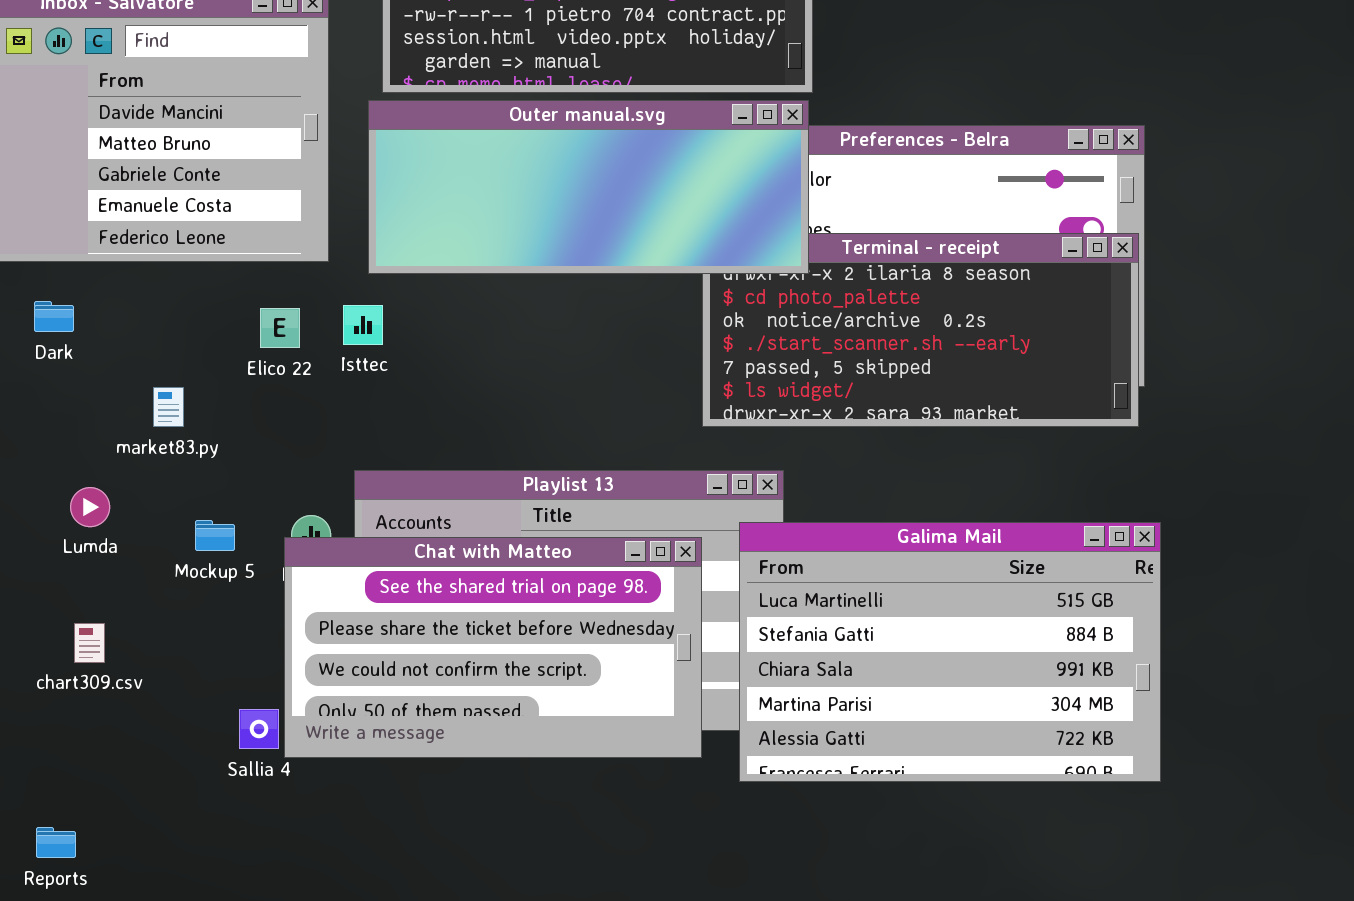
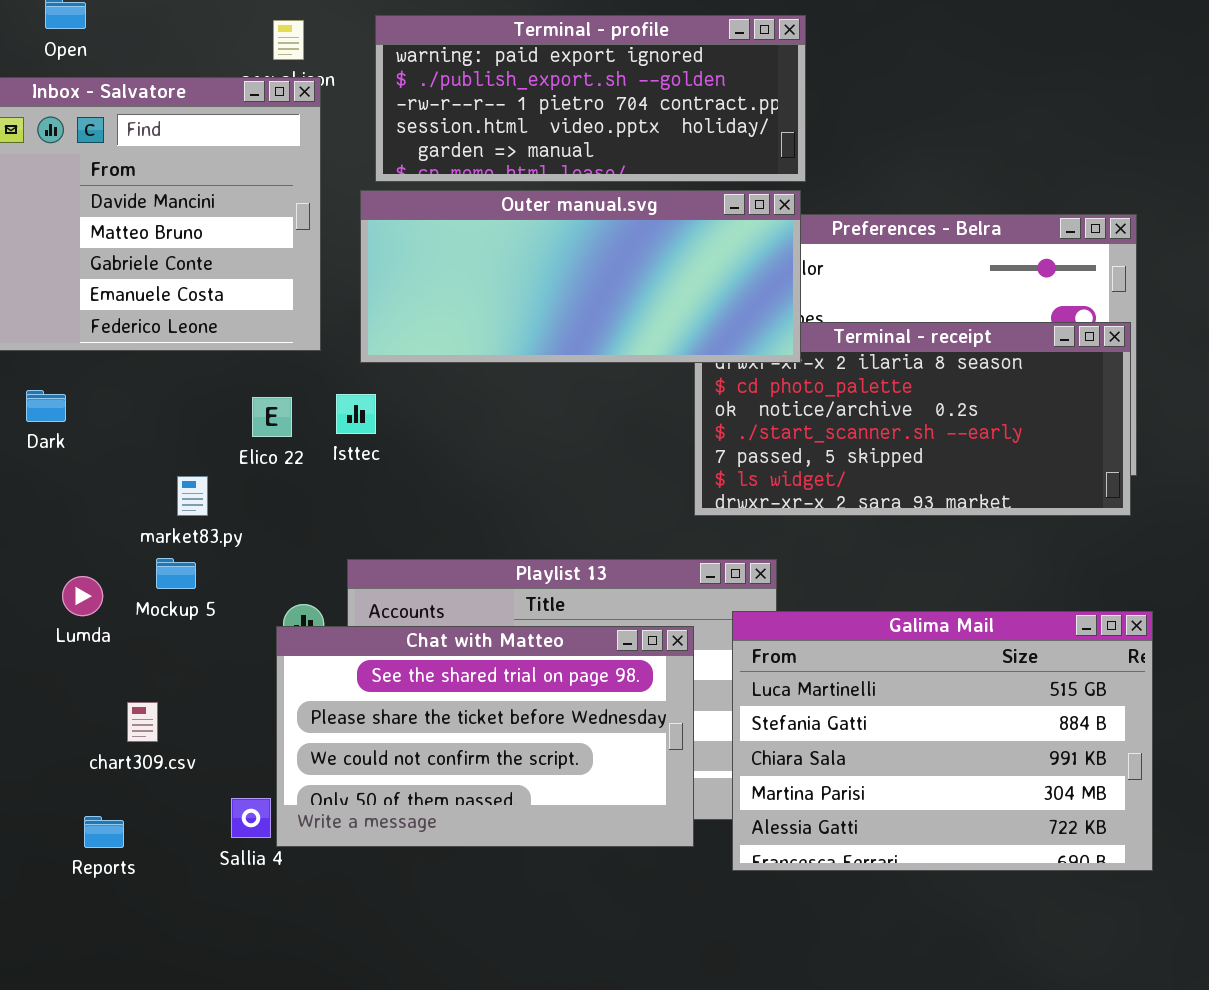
market83.py: [153,387,184,427] -> [177,476,208,516], moved
Mockup 5: [195,520,235,551] -> [156,558,196,589], moved
chart309.csv: [74,623,105,663] -> [127,702,158,742], moved
Reports: [36,827,76,858] -> [84,816,124,848], moved

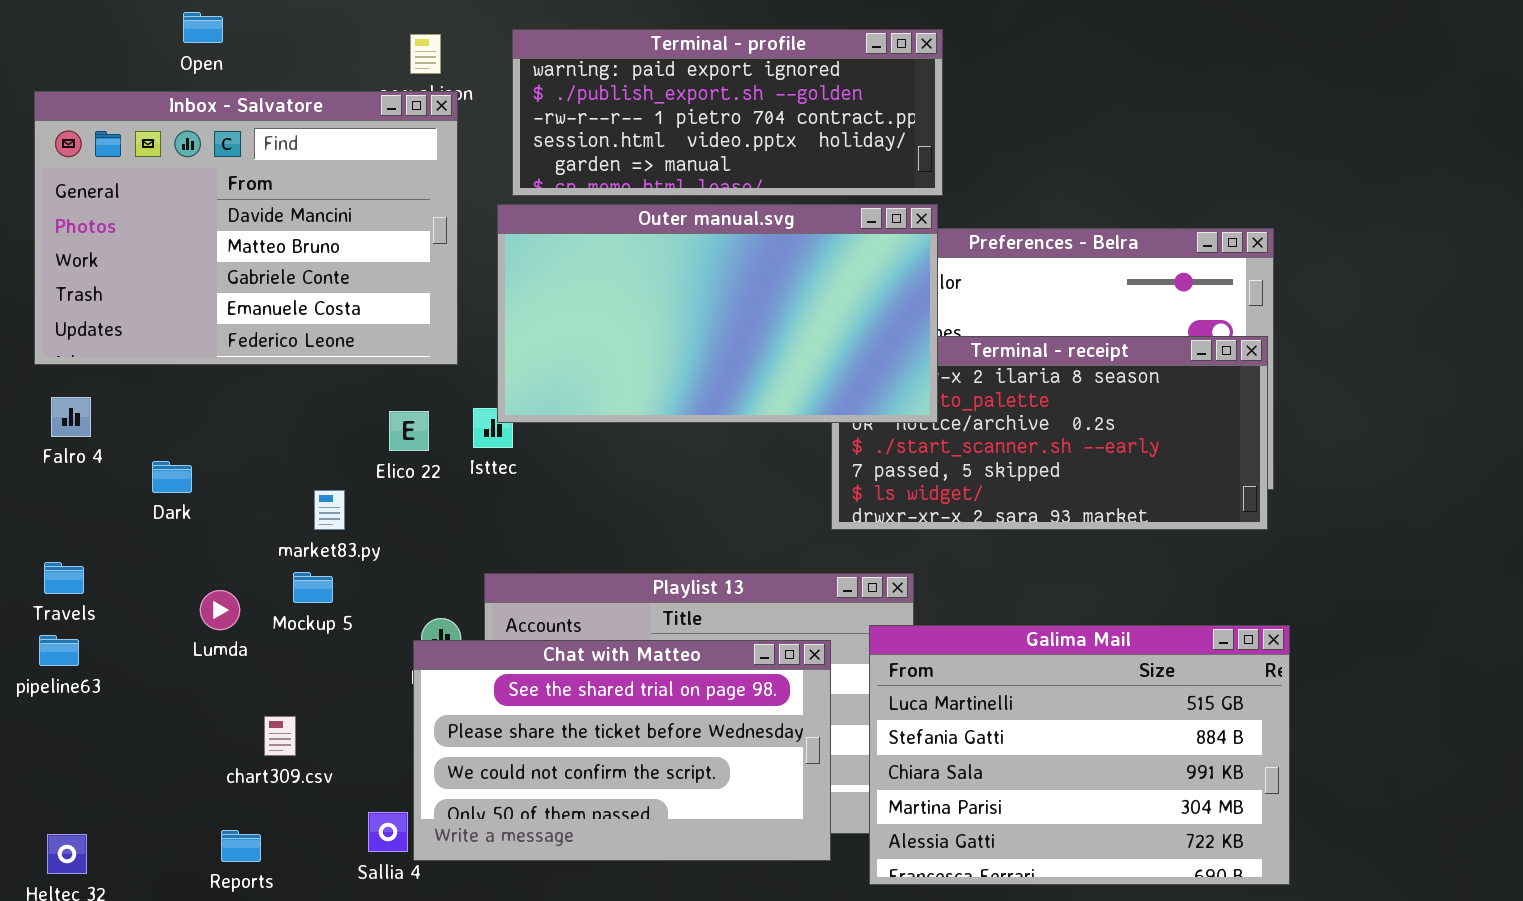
Outer manual.svg: [360,190,801,363] -> [497,204,938,423], resized
Dark: [26,390,66,422] -> [152,461,192,493], moved

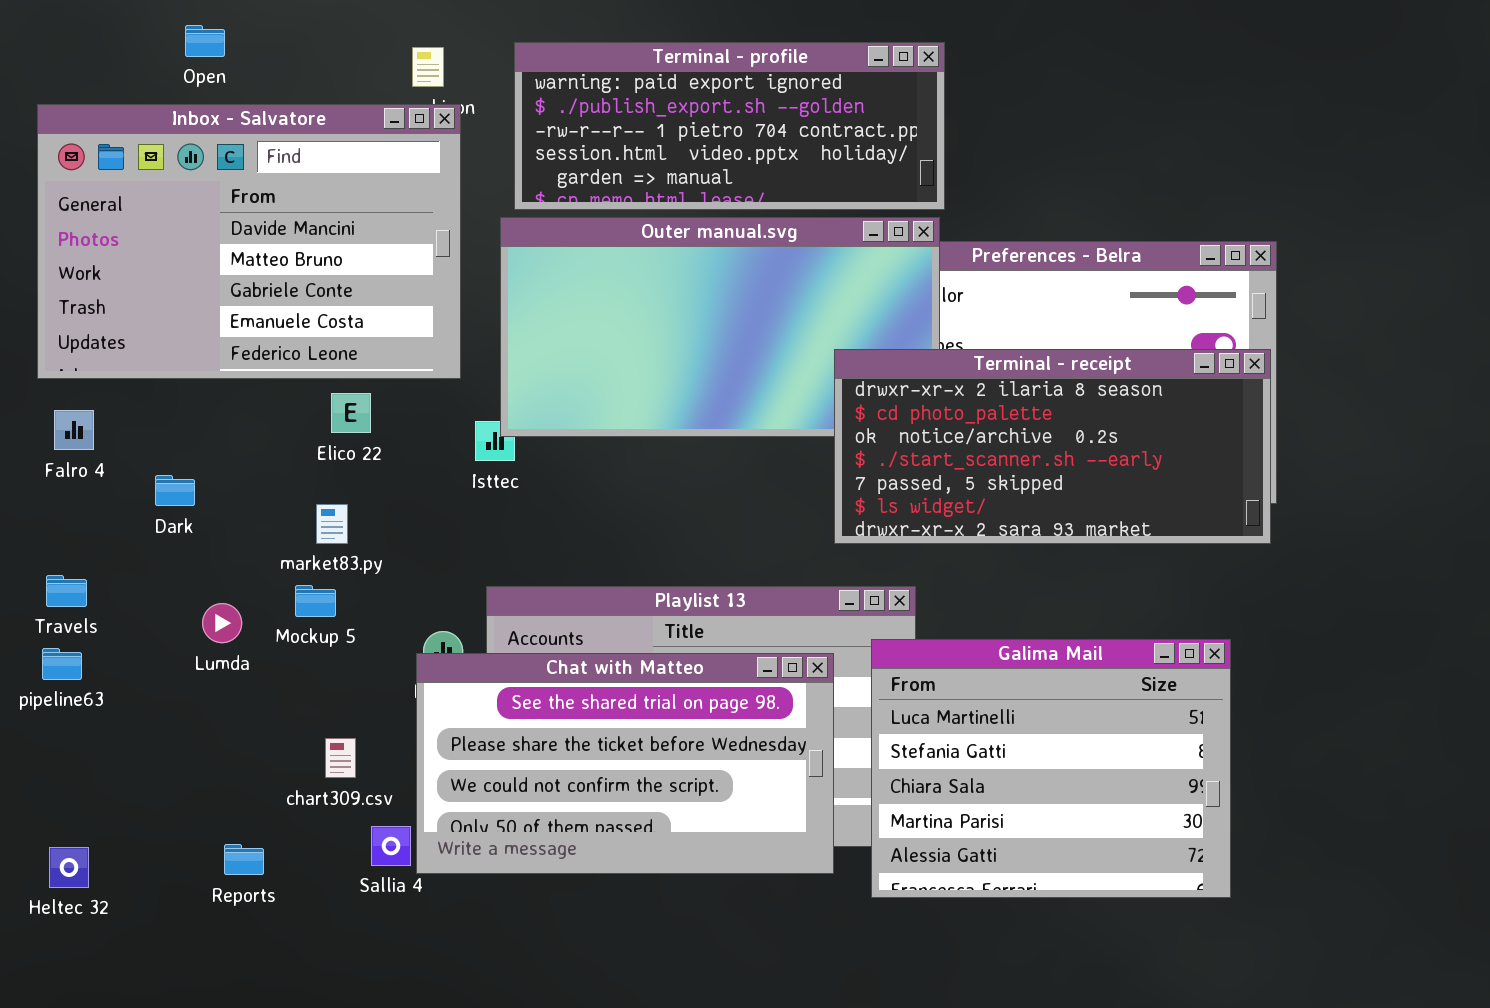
Terminal - receipt: [831,336,1268,530] -> [834,349,1271,544], raised
Elico 22: [389,411,429,451] -> [331,393,371,433], moved
Galima Mail: [869,625,1290,885] -> [871,639,1231,898], resized
chart309.csv: [264,716,296,756] -> [325,738,356,778], moved

